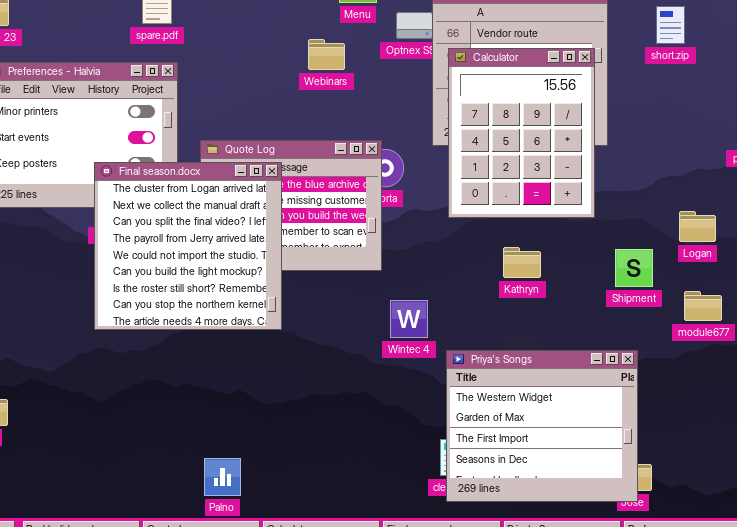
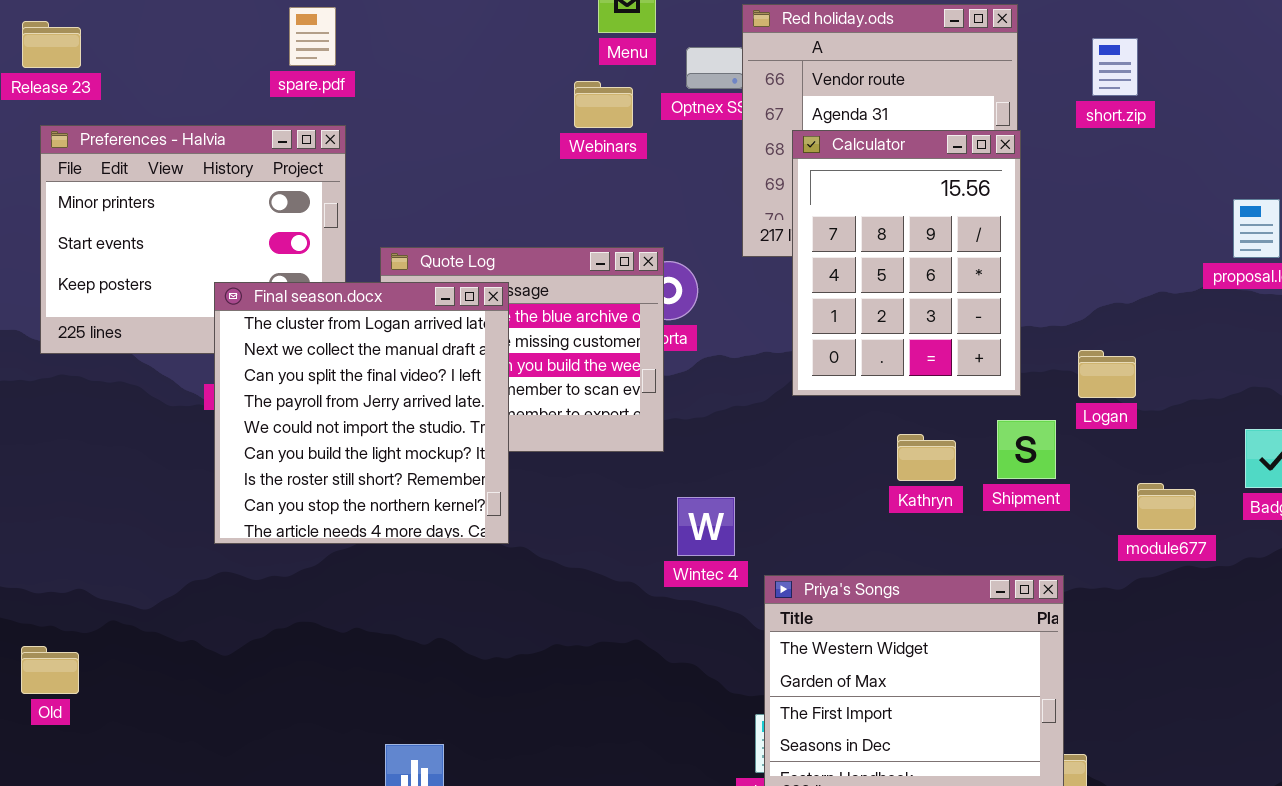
Webinars: [308,39,345,70] -> [574,81,633,128], moved
Calculator: [448,48,595,218] -> [792,130,1021,396], moved
Logan: [679,211,716,242] -> [1078,350,1136,398], moved
Kathryn: [503,247,541,278] -> [897,434,956,481], moved
Shipment: [615,249,653,287] -> [997,420,1056,479], moved

